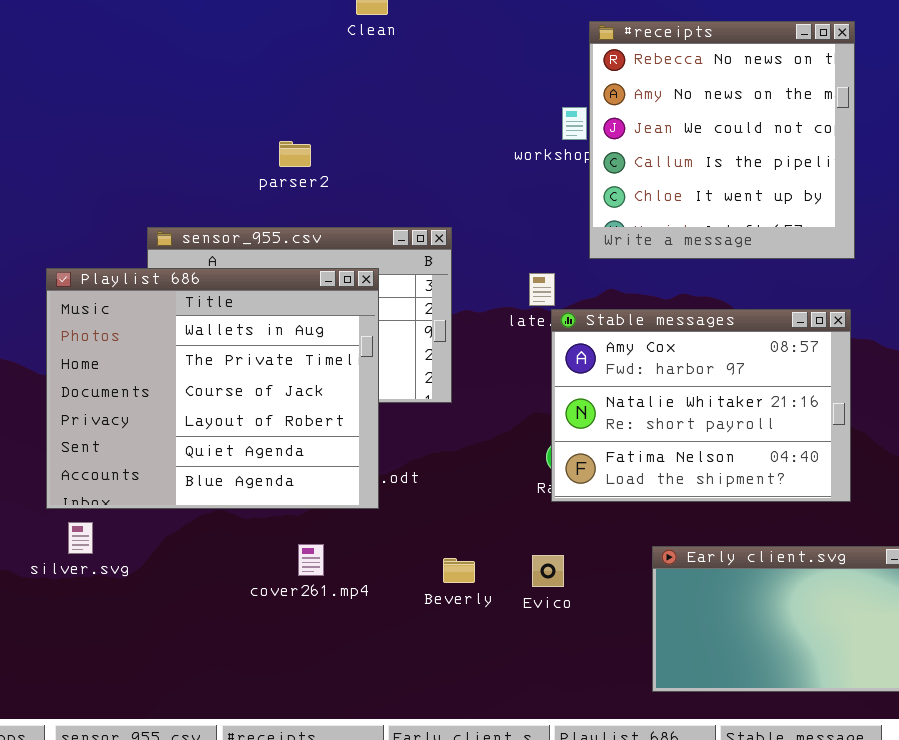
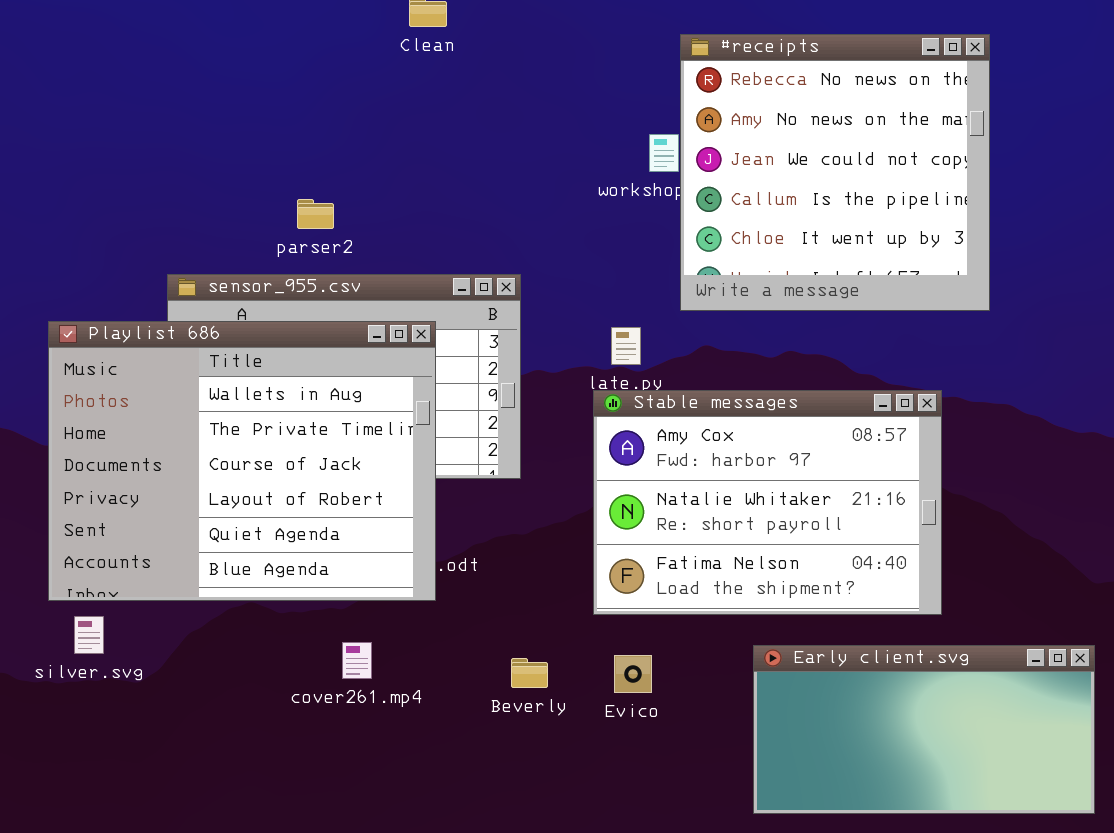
parser2: [279,141,311,167] -> [297,199,334,229], moved
Stable messages: [551,309,851,502] -> [593,390,942,615], moved

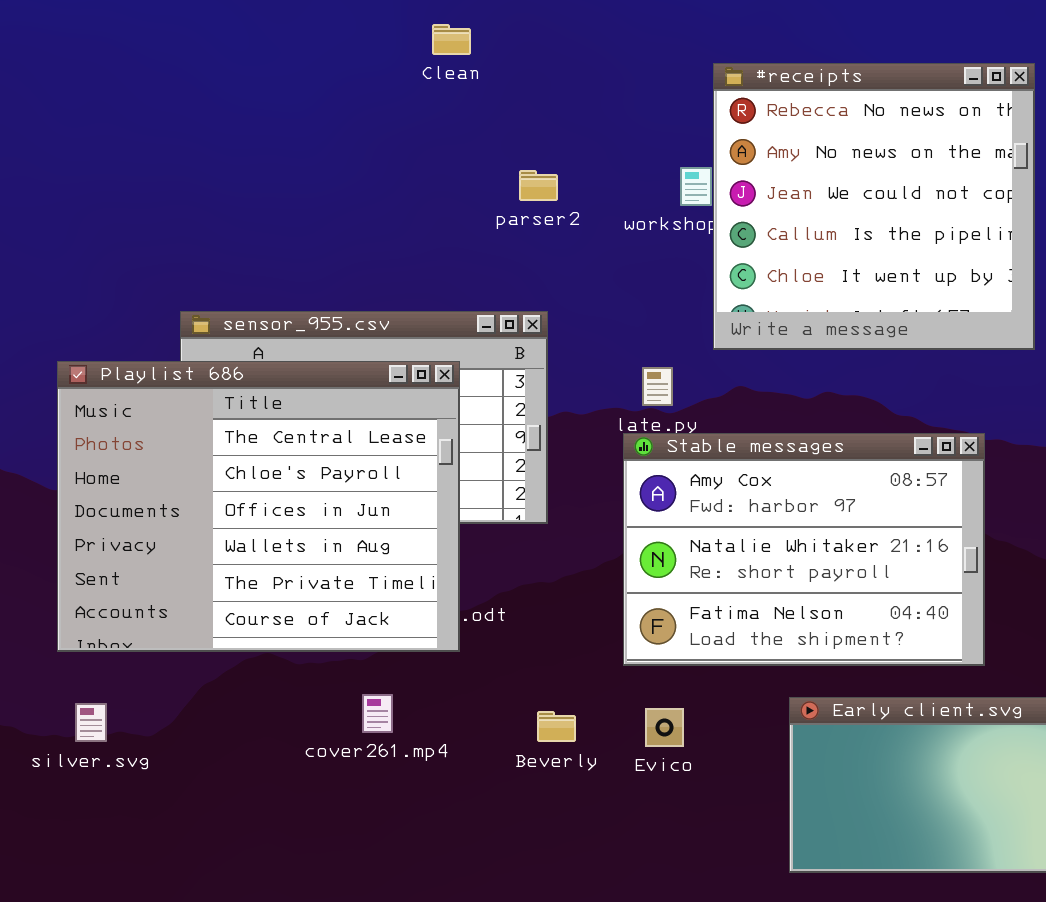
parser2: [297,199,334,229] -> [519,170,558,201], moved
Playlist 686: [48,321,436,601] -> [57,361,460,652], scrolled up 3 rows
silver.svg: [74,616,104,654] -> [75,703,107,742], moved

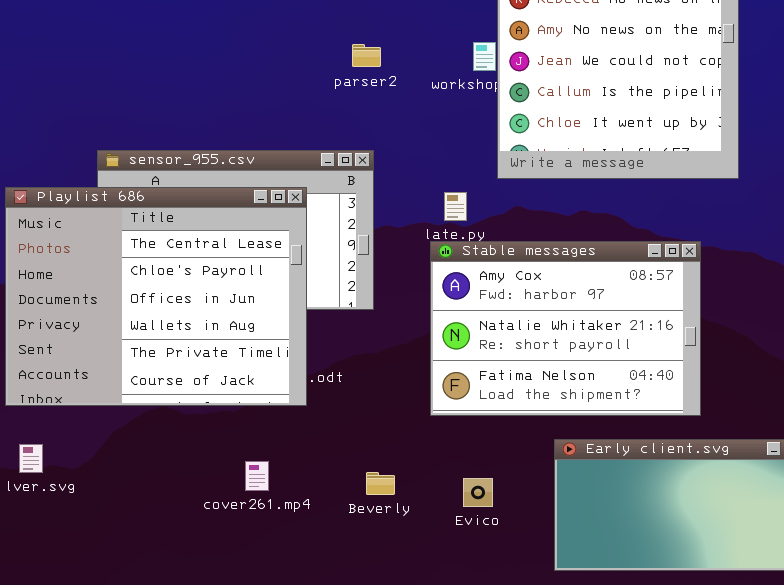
cover261.mp4: [362,694,393,733] -> [245,461,269,491], moved
Evico: [645,708,684,747] -> [463,478,493,507], moved
Beverly: [537,711,576,742] -> [366,472,395,495], moved

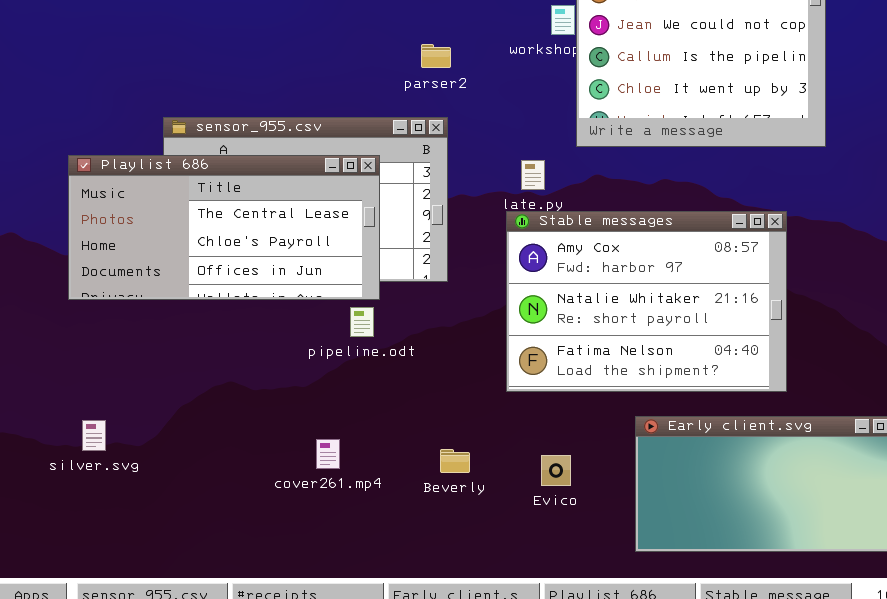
parser2: [352,44,381,67] -> [421,44,451,68], moved
Playlist 686: [5,187,307,406] -> [68,155,380,300], resized

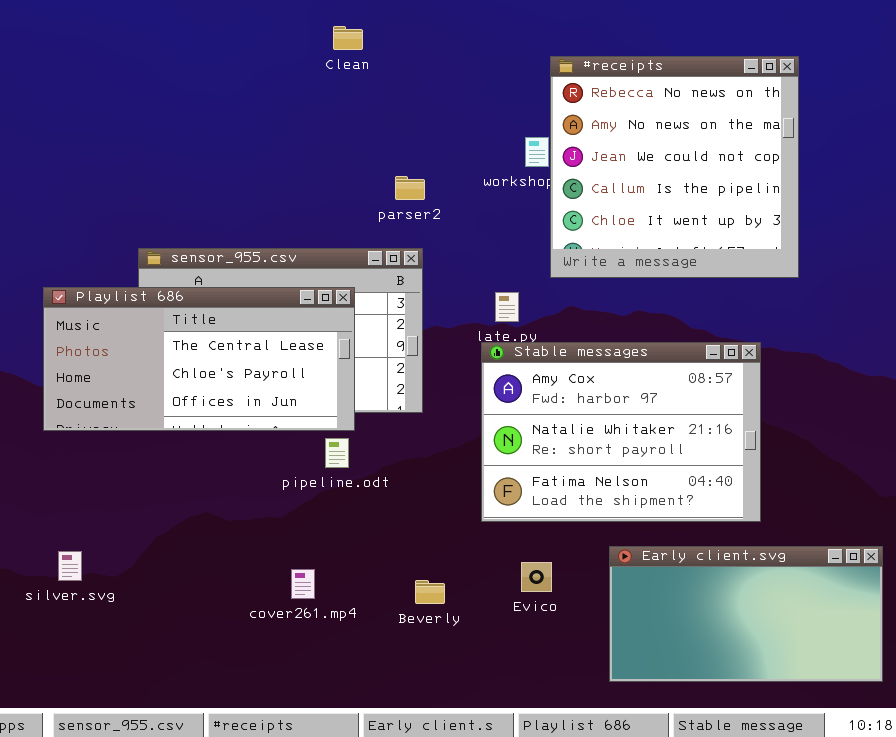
Evico: [541,455,571,486] -> [521,562,552,592], moved

